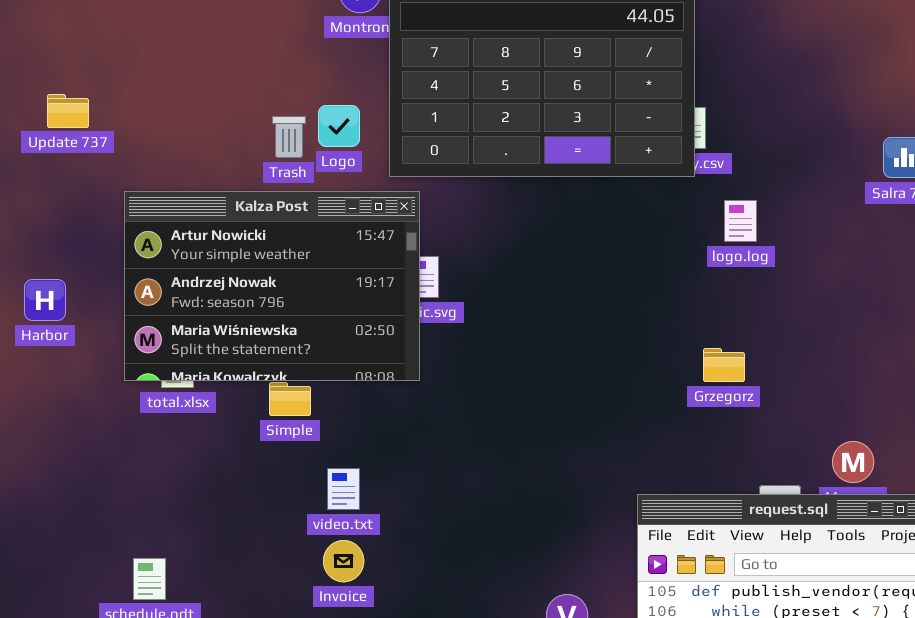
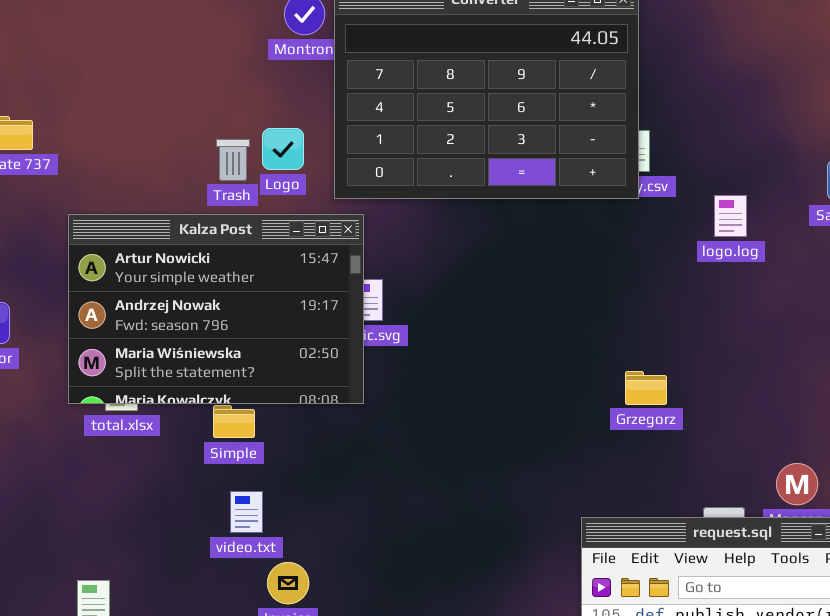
logo.log: [724,200,757,242] -> [714,195,747,237], moved
Grzegorz: [703,348,745,382] -> [625,371,667,405], moved
video.txt: [327,468,360,510] -> [230,491,263,533], moved

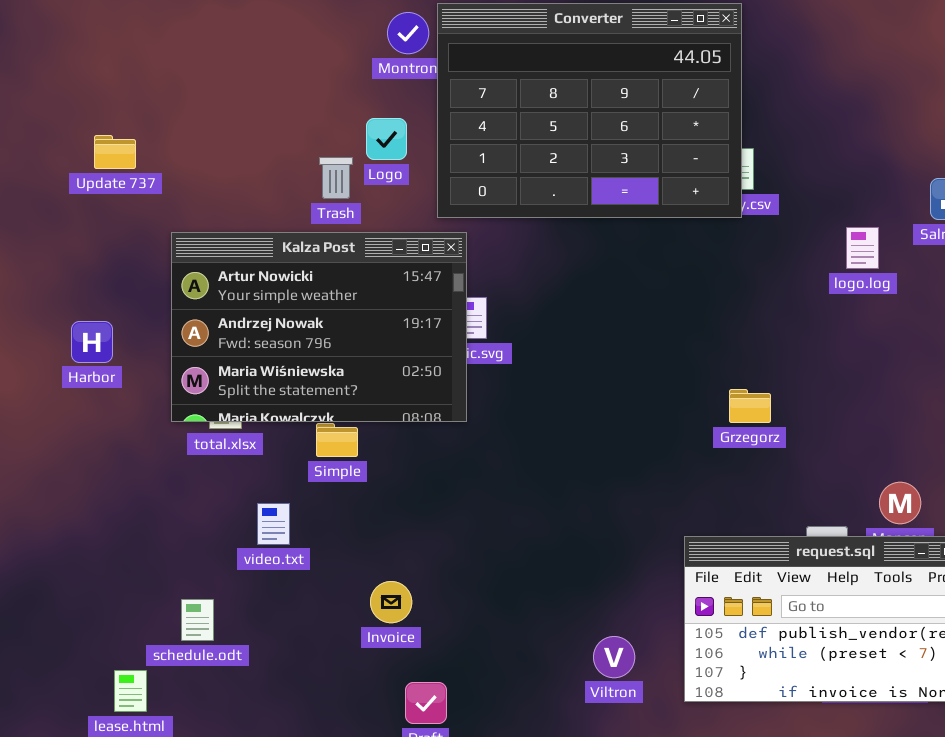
Logo: [262,128,304,170] -> [366,118,407,160], moved
logo.log: [714,195,747,237] -> [846,227,879,269], moved
video.txt: [230,491,263,533] -> [257,503,290,545], moved

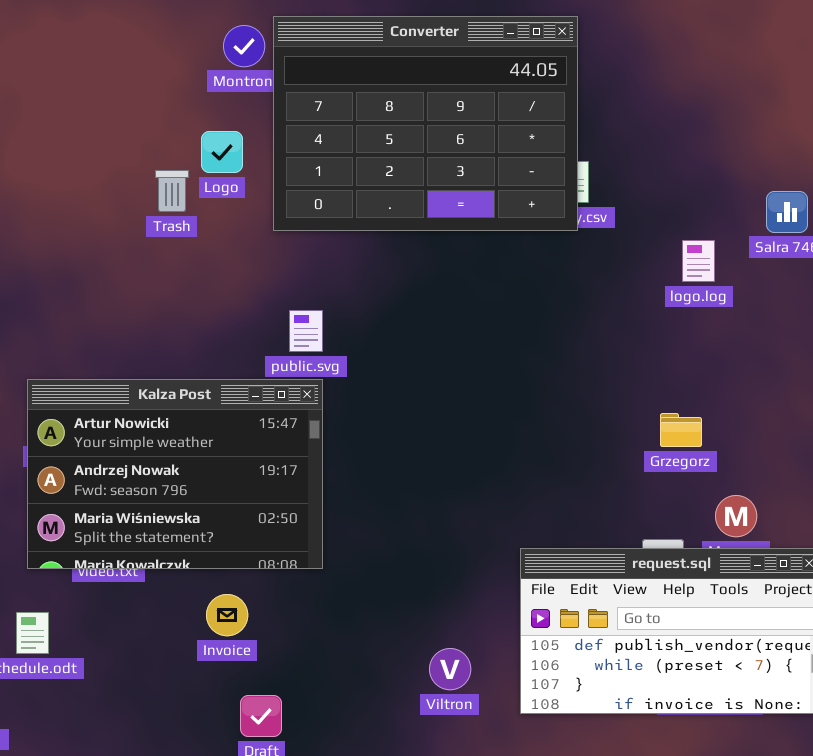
Kalza Post: [171,232,467,422] -> [27,379,323,569], moved
Grzegorz: [729,389,771,423] -> [660,413,702,447], moved

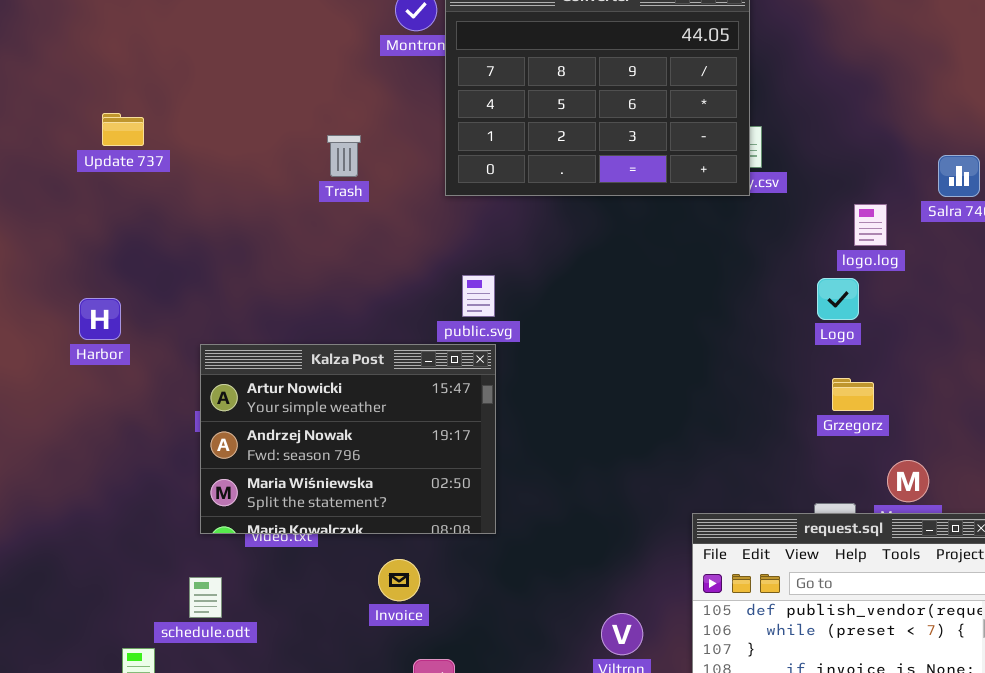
Logo: [201,131,243,173] -> [817,278,859,320], moved

